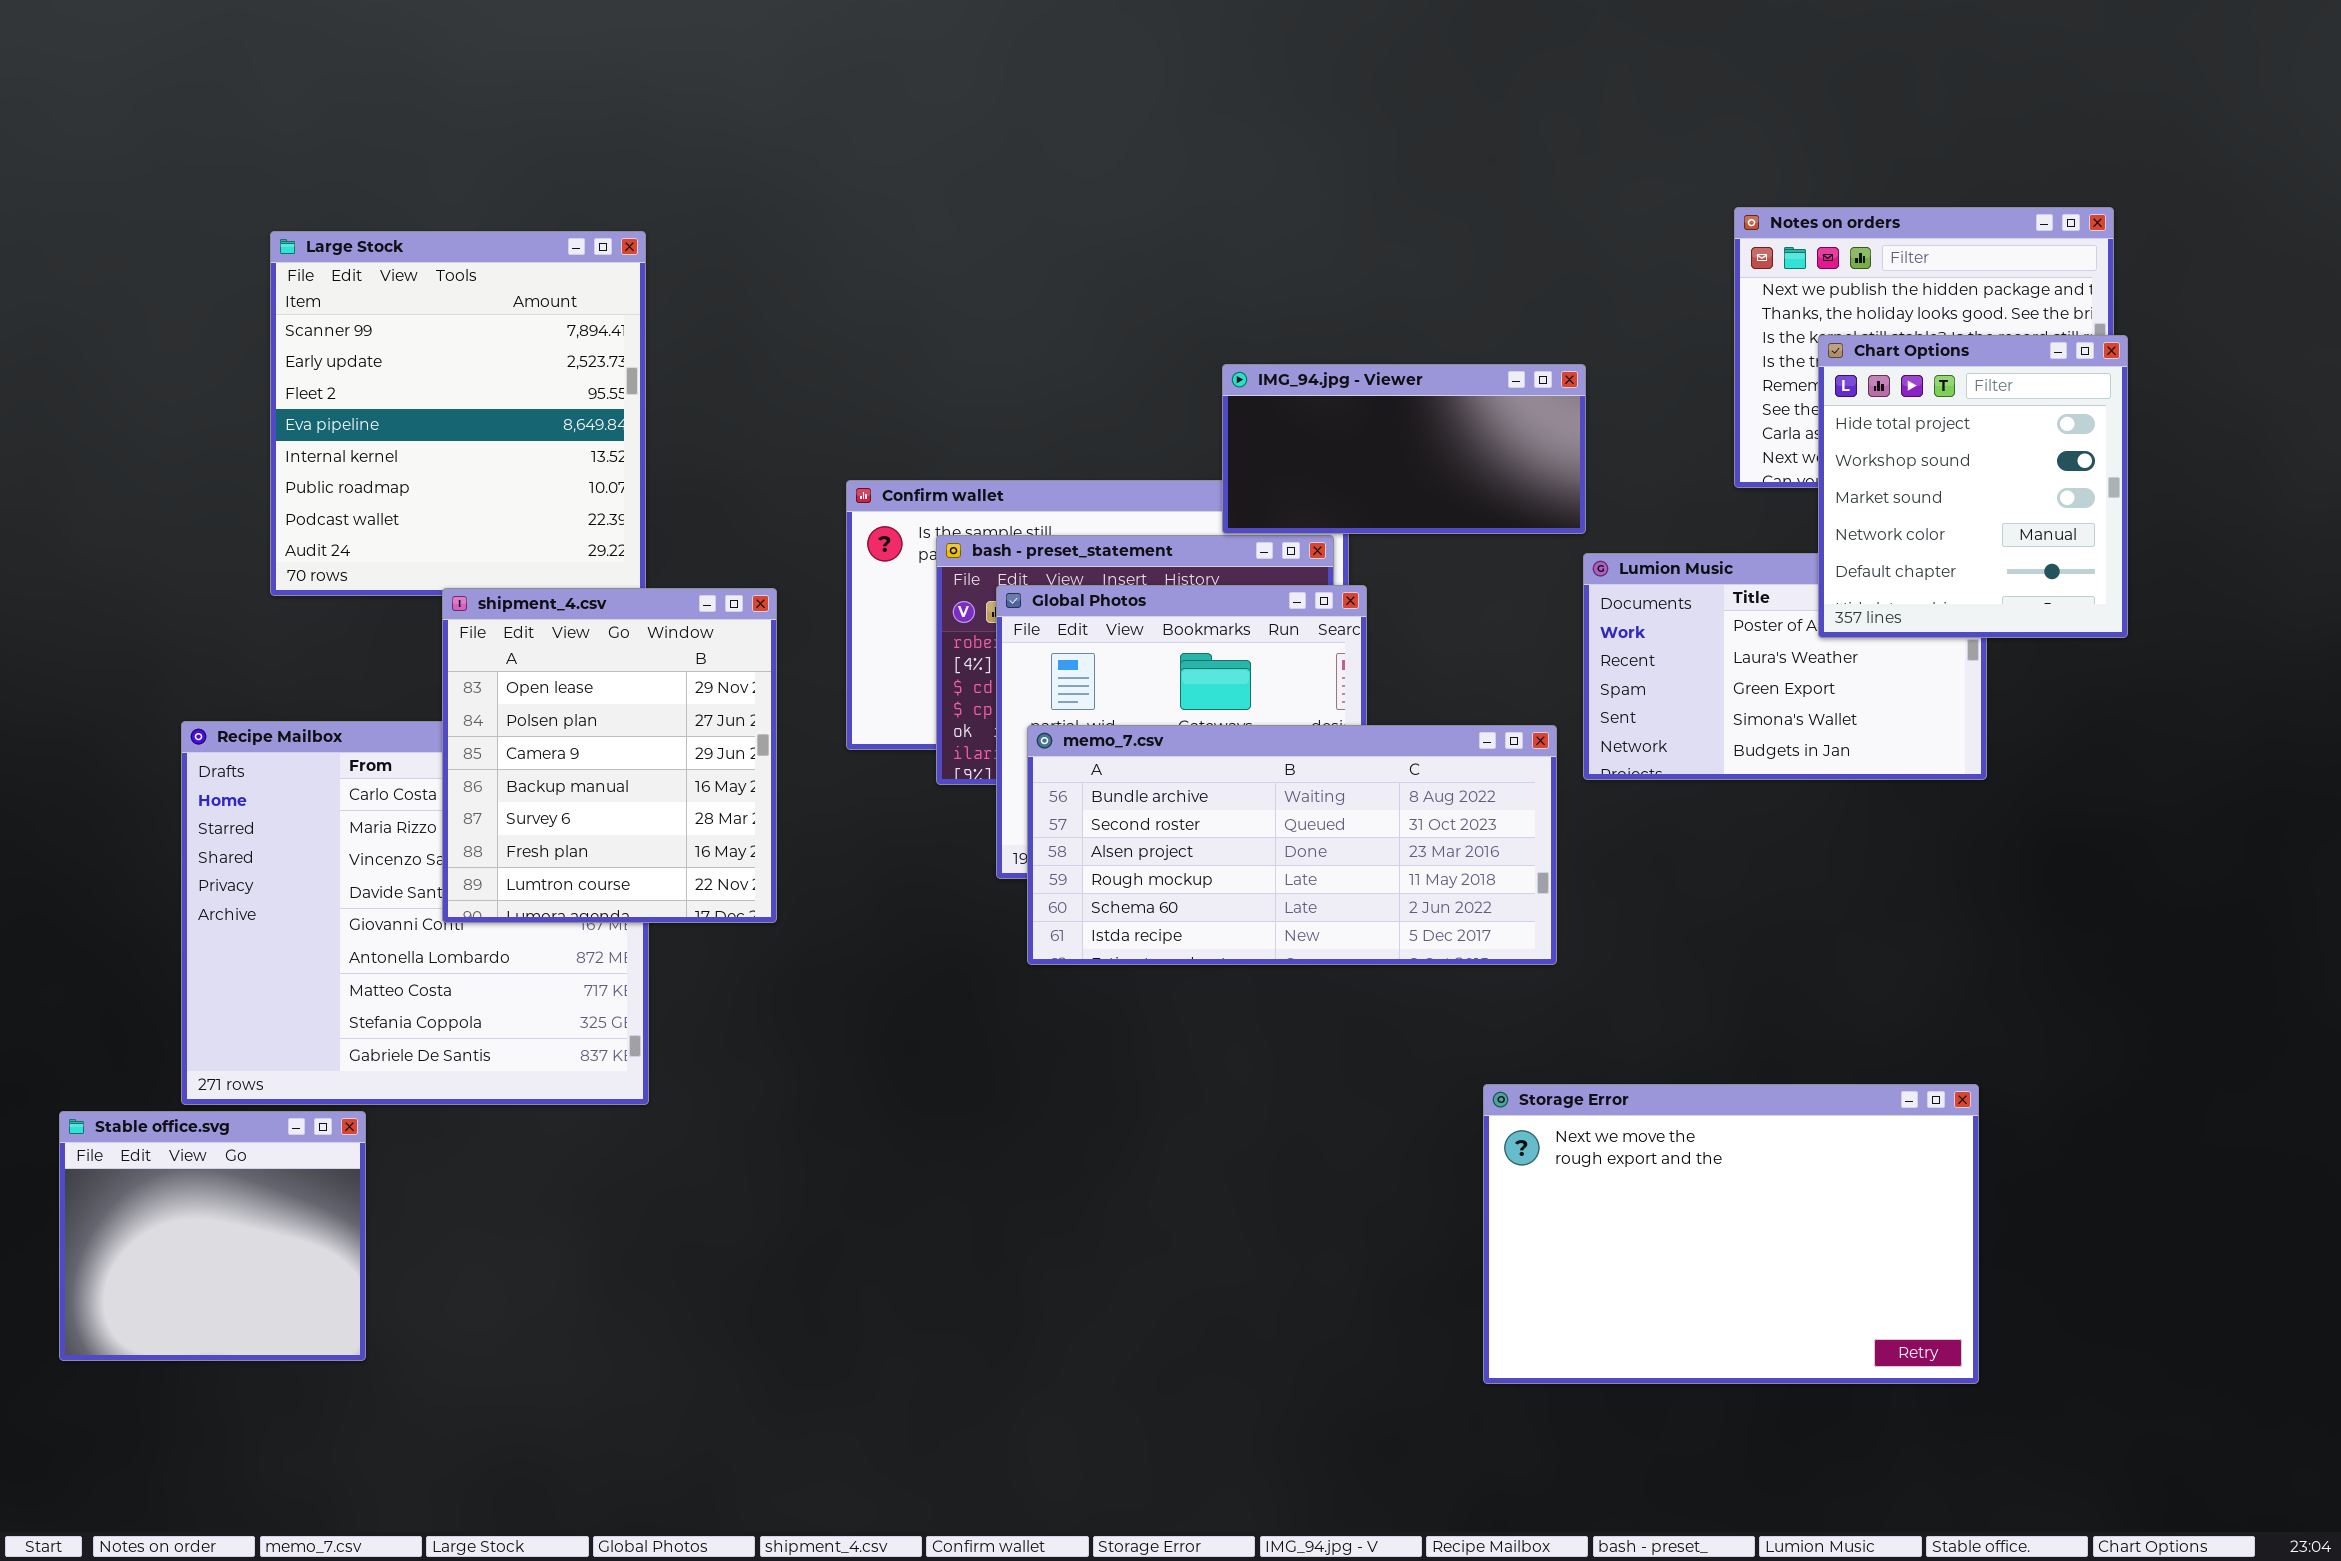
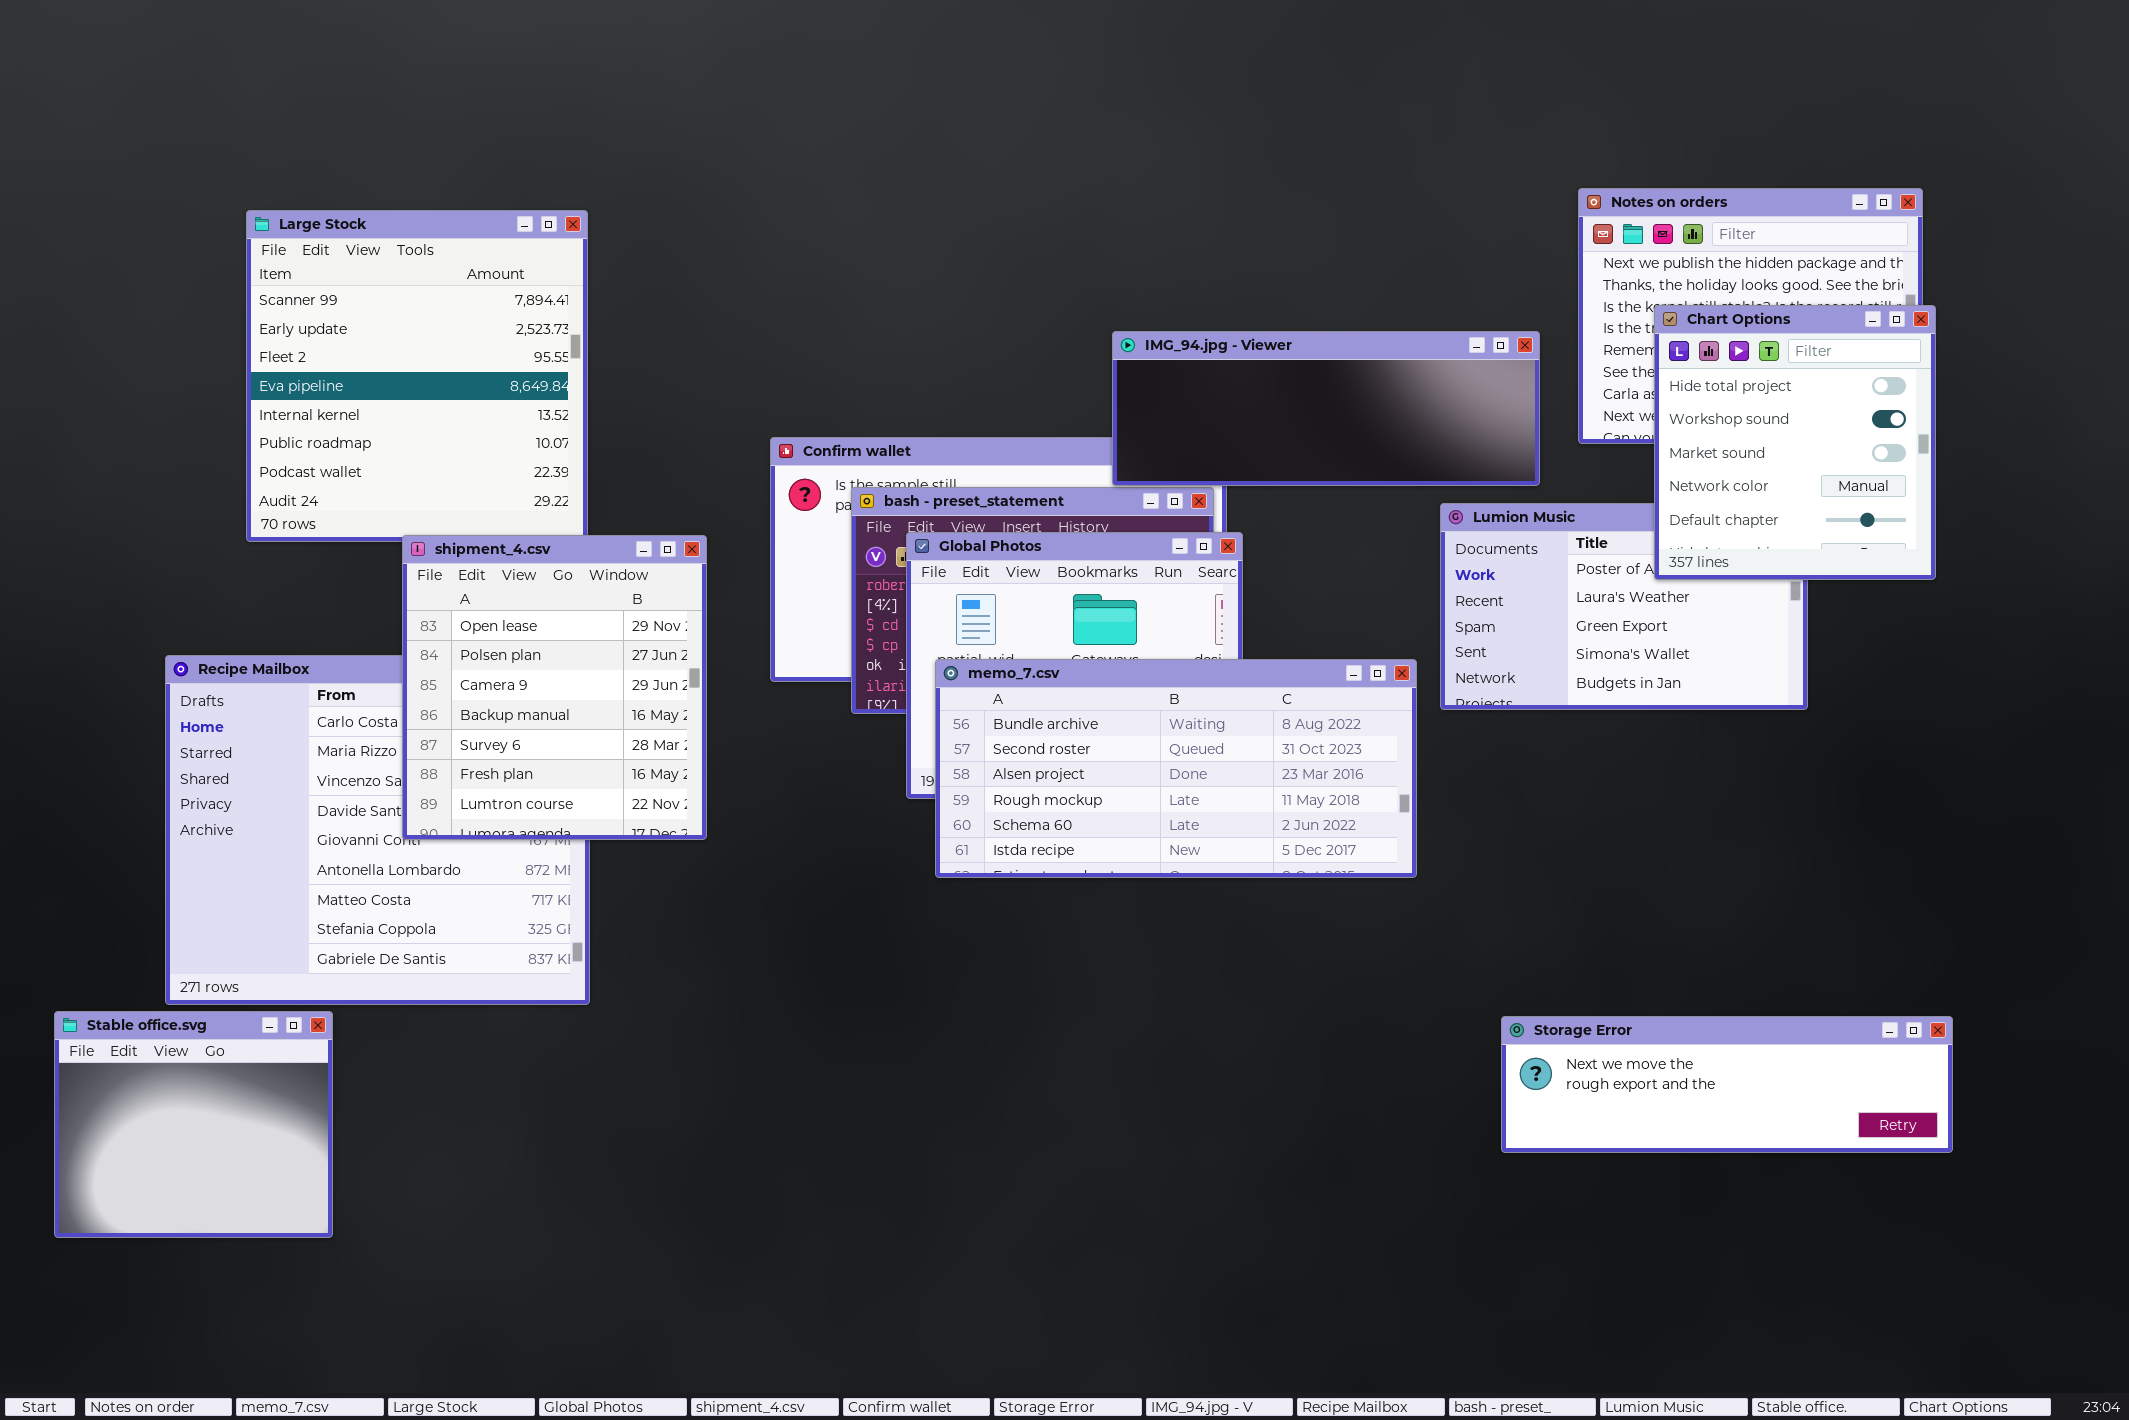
IMG_94.jpg - Viewer: [1222,364,1586,534] -> [1112,331,1540,486], resized
Storage Error: [1483,1084,1979,1384] -> [1501,1016,1953,1153], moved, resized

